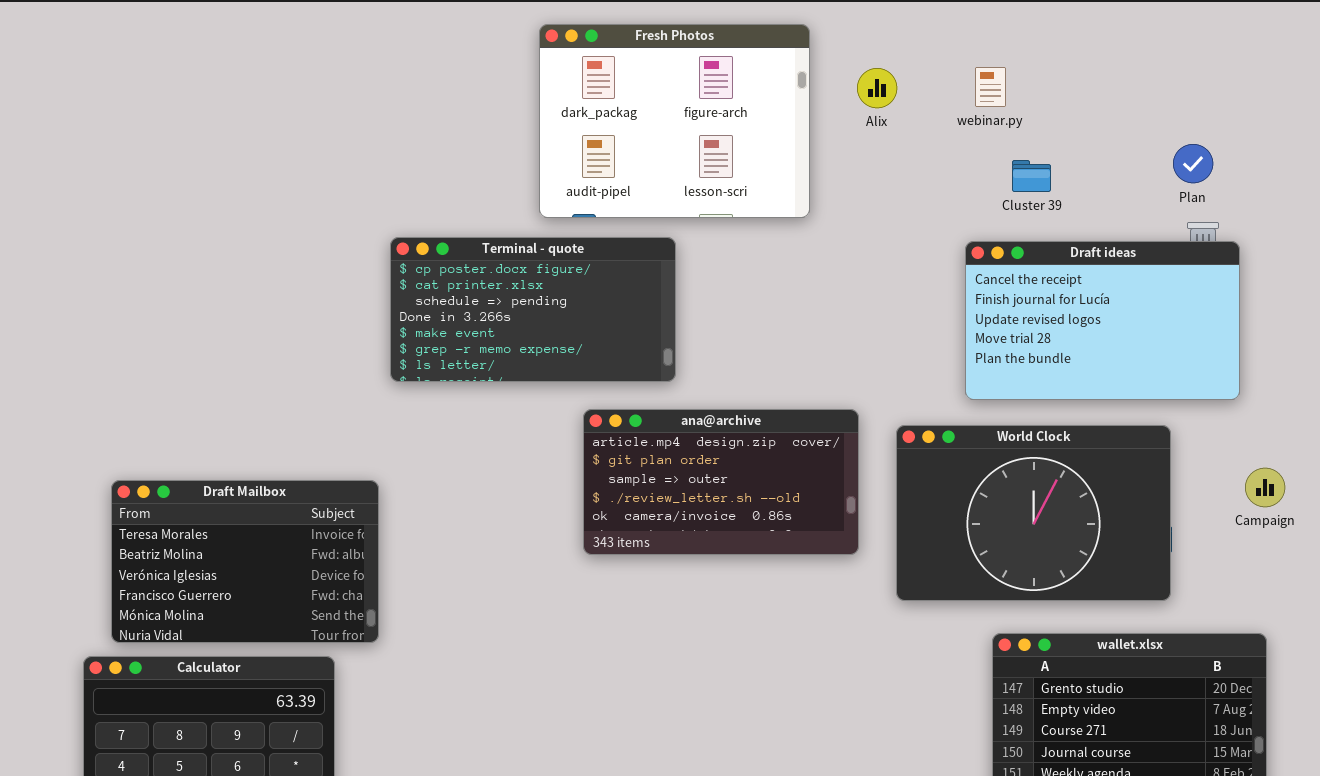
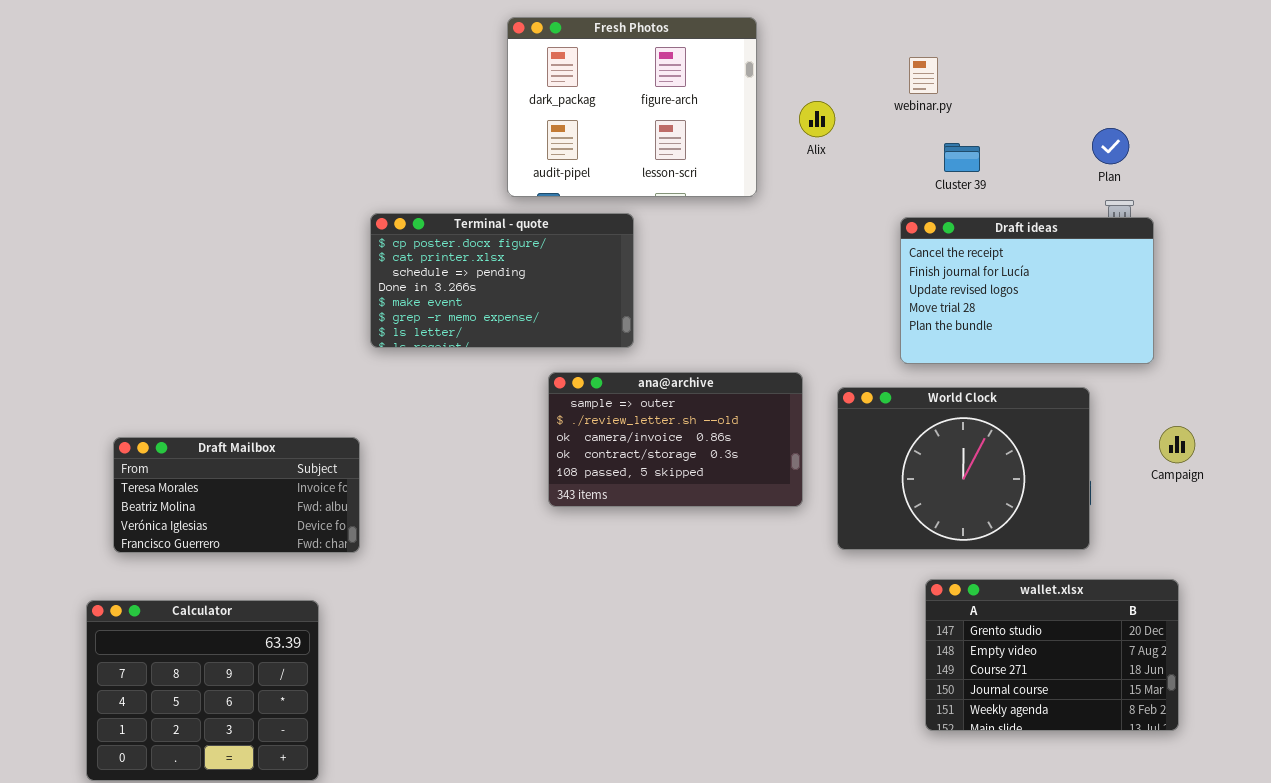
Alix: [857,68,897,108] -> [799,101,835,137], moved
ana@archive: [583,409,859,555] -> [548,372,803,507], scrolled down 2 rows
Draft Mailbox: [111,480,379,643] -> [113,437,360,553], resized

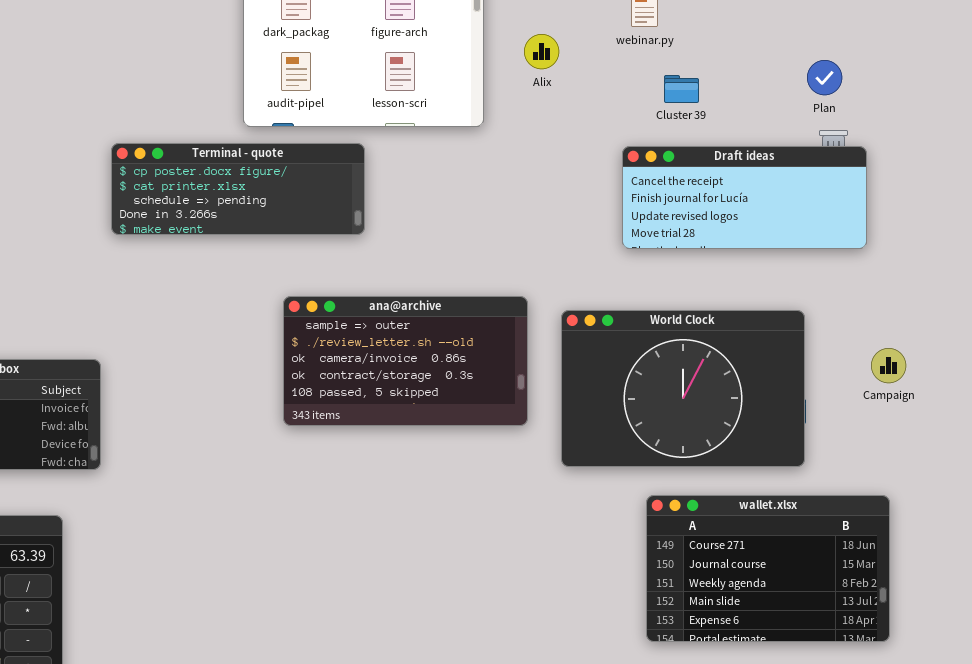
Terminal - quote: [370,213,634,348] -> [111,143,365,235], resized
Draft ideas: [900,217,1154,364] -> [622,146,867,249], resized
wallet.xlsx: [925,579,1179,731] -> [646,495,890,642], scrolled down 2 rows

